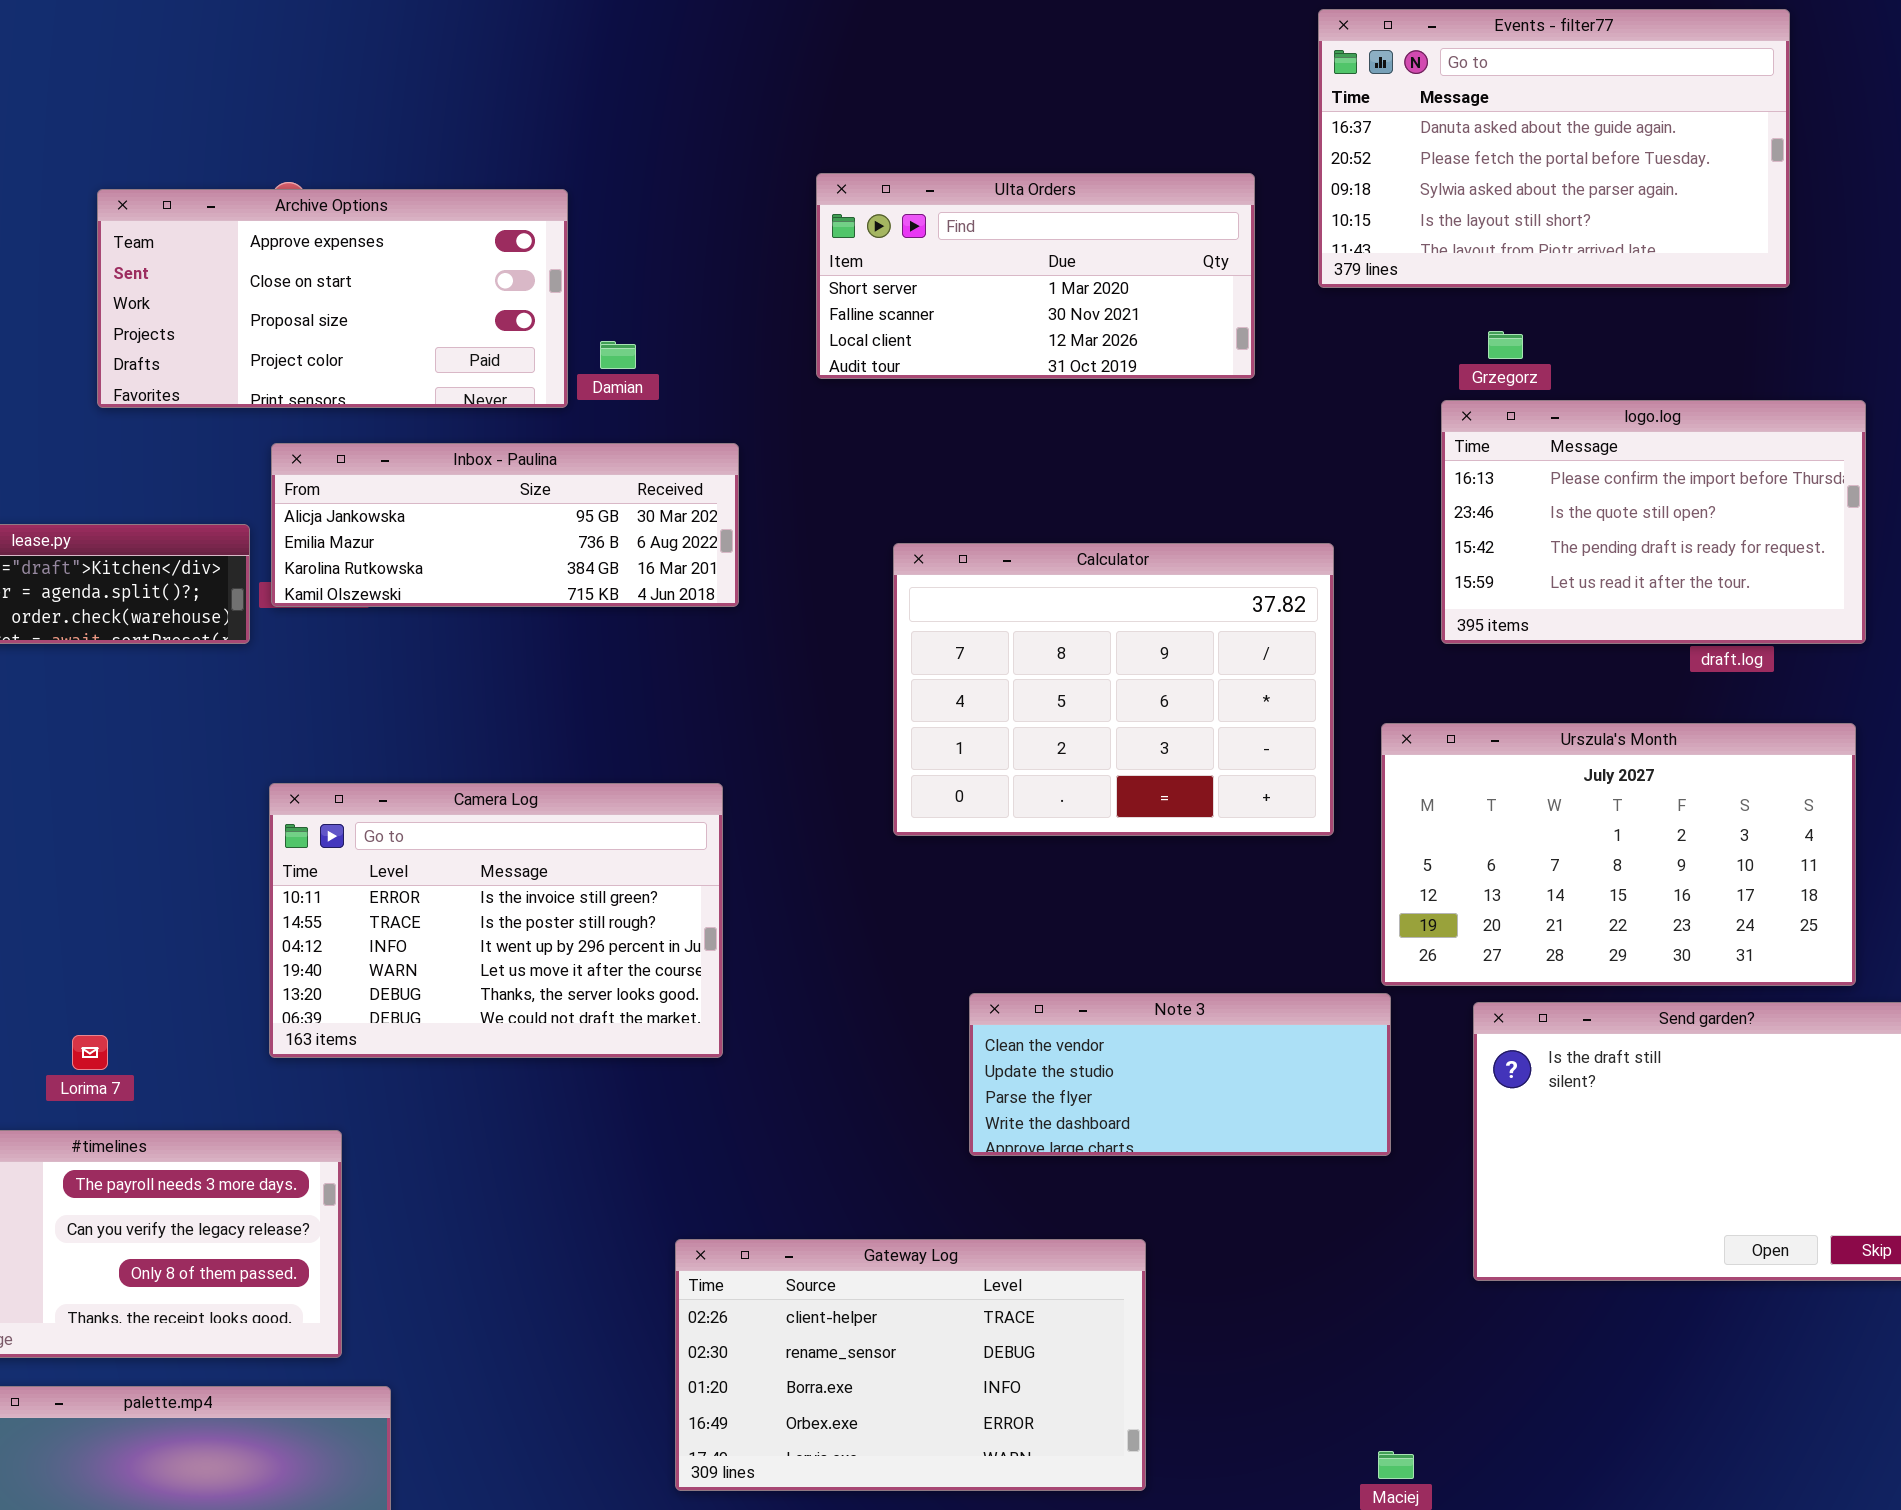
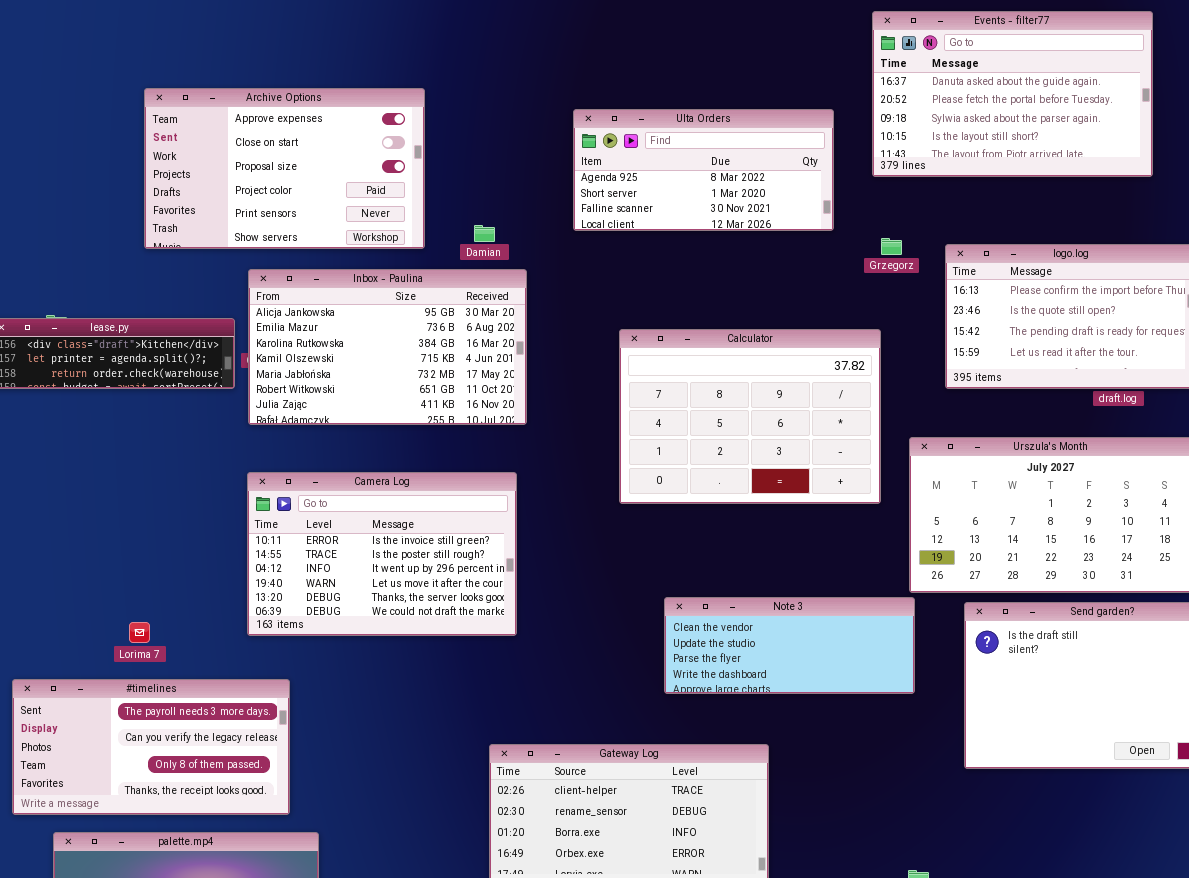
Ulta Orders: [816,173,1255,379] -> [573,109,834,231], scrolled up 1 row
Archive Options: [97,189,568,408] -> [144,88,425,249], resized
Grzegorz: [1488,331,1523,359] -> [881,238,902,255], moved
Damian: [600,341,636,369] -> [474,225,495,242], moved
Inbox - Paulina: [271,443,739,607] -> [248,269,527,425], resized

